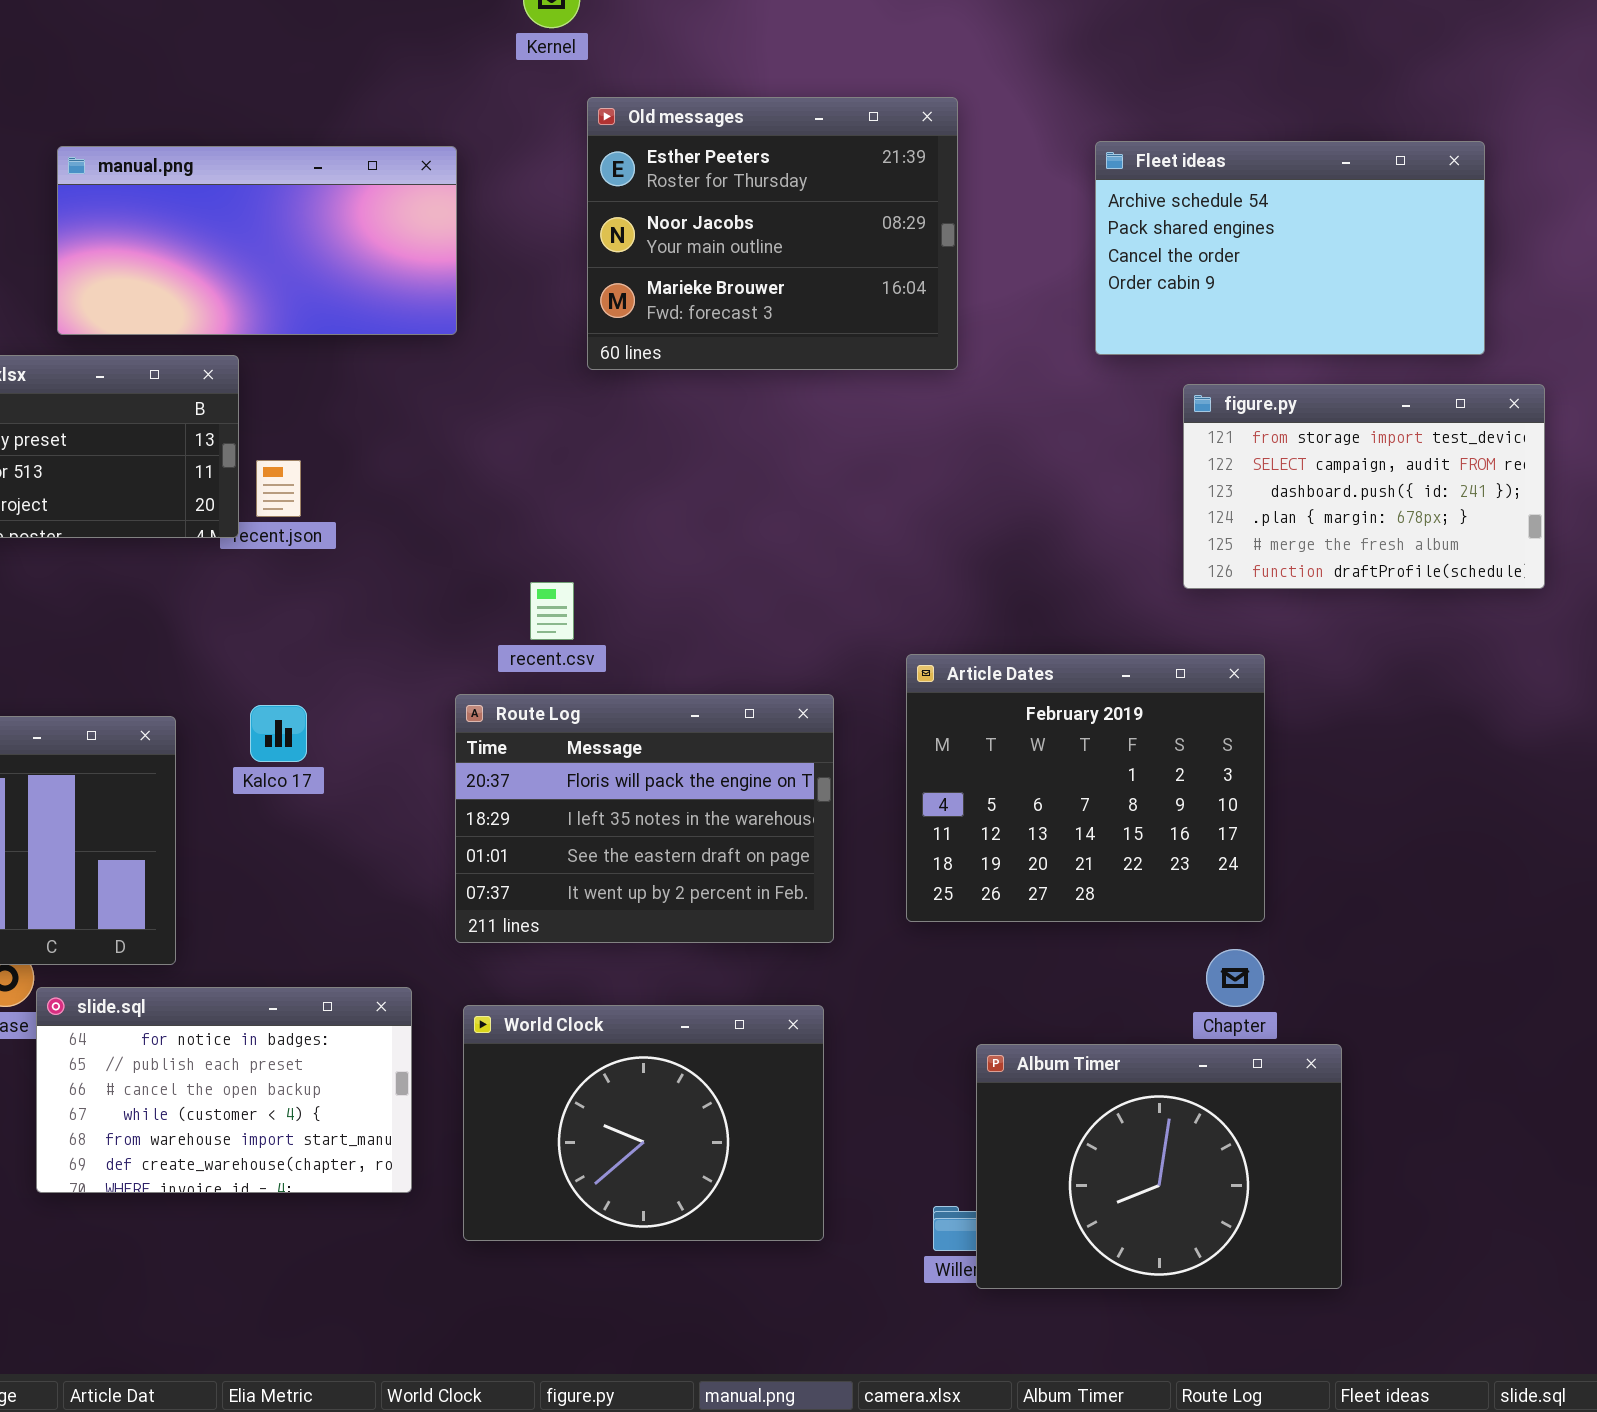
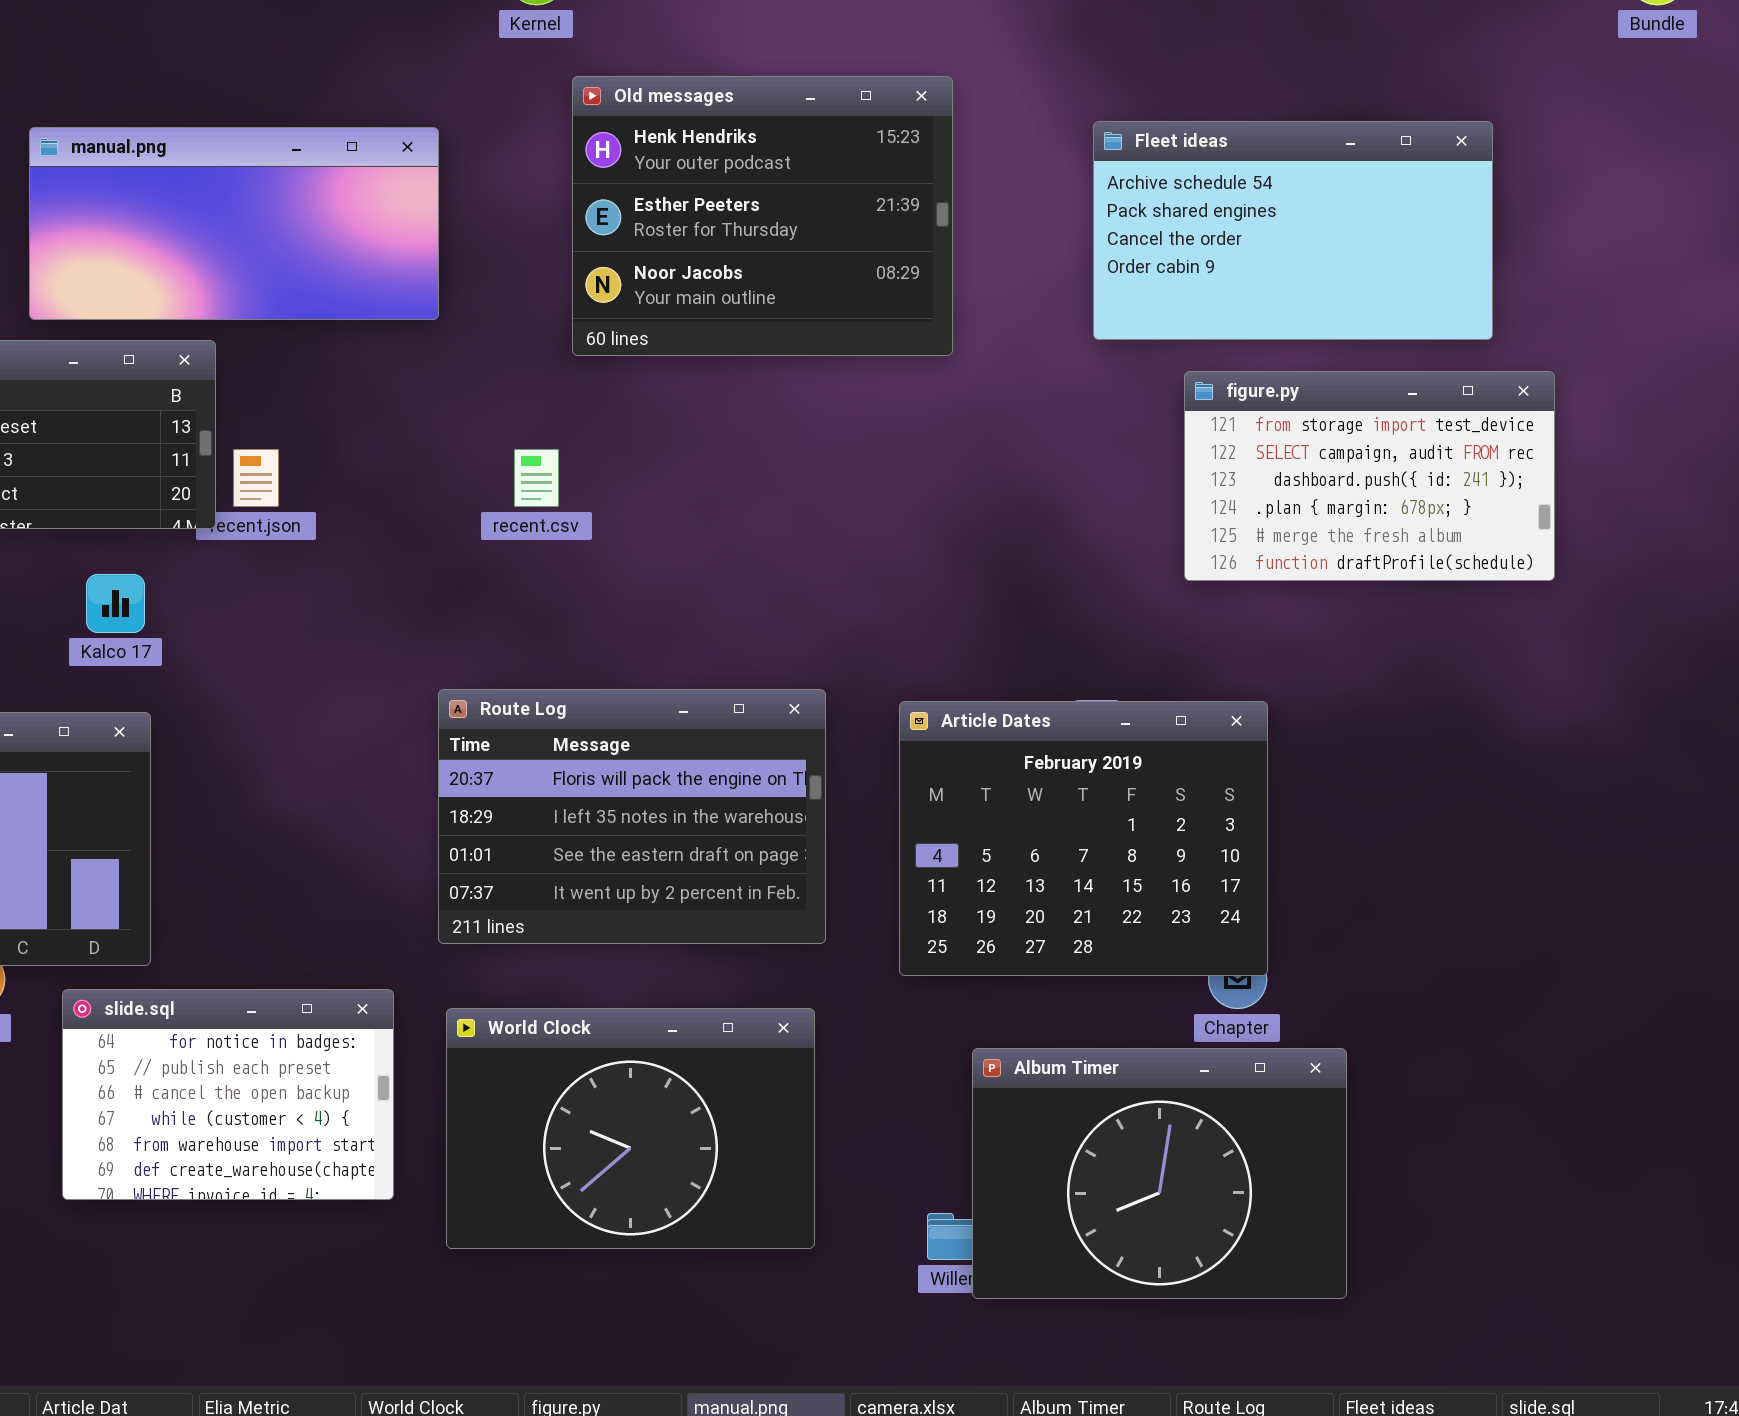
Old messages: [587,97,958,370] -> [572,76,953,356], scrolled up 1 row
recent.csv: [530,582,574,640] -> [514,449,559,507], moved
Article Dates: [906,654,1265,922] -> [899,701,1268,976], moved
Kalco 17: [250,705,307,762] -> [86,574,145,633], moved
slide.sql: [36,987,412,1193] -> [62,989,394,1200], resized

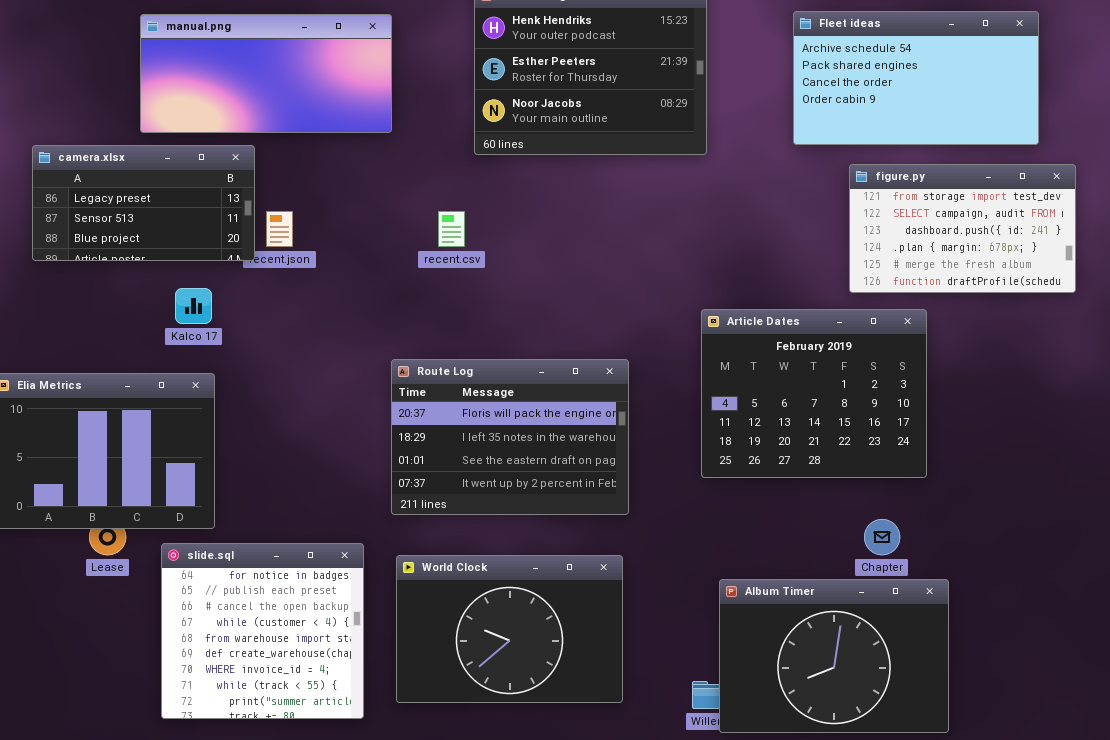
Article Dates: [899,701,1268,976] -> [701,309,927,478], moved
slide.sql: [62,989,394,1200] -> [161,543,364,719], resized

